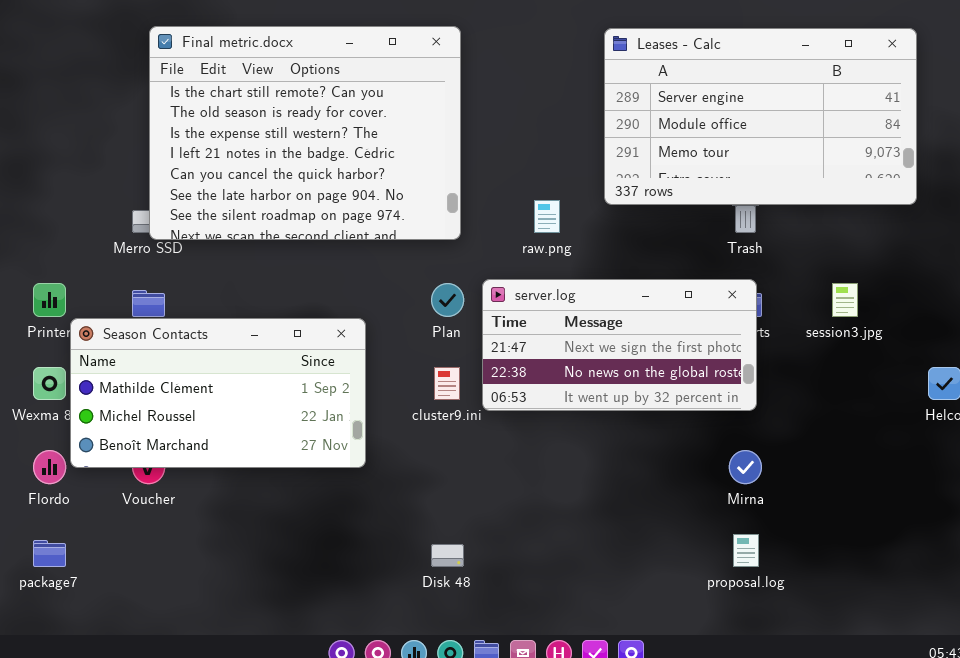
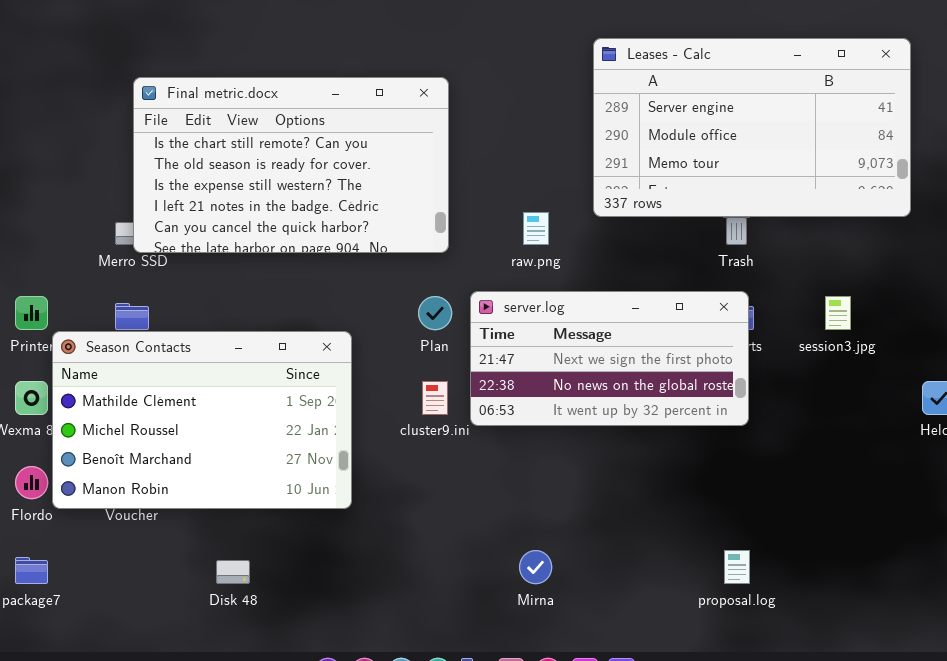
Final metric.docx: [149,26,461,240] -> [133,77,449,253], resized
Season Contacts: [70,318,366,468] -> [52,331,352,509], resized
Mirna: [729,450,762,484] -> [519,550,552,584], moved
Disk 48: [431,544,464,567] -> [216,560,250,584], moved

